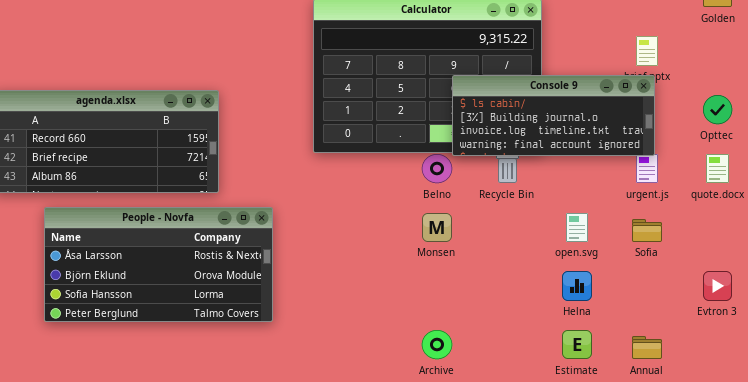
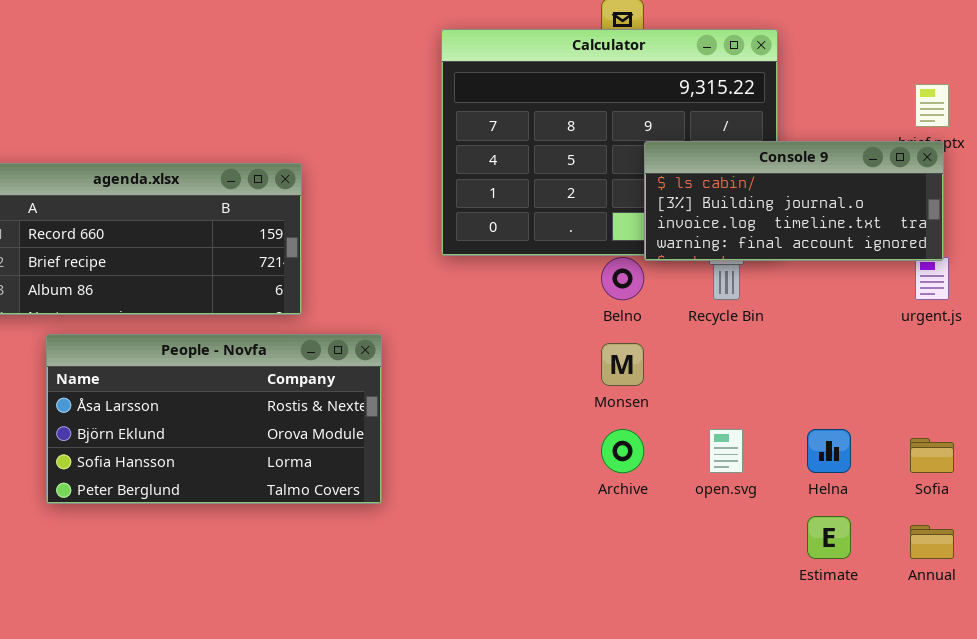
open.svg: [566,213,588,242] -> [709,429,743,473], moved
Sofia: [632,219,662,242] -> [910,438,954,473], moved
Archive: [422,330,452,359] -> [601,429,644,473], moved

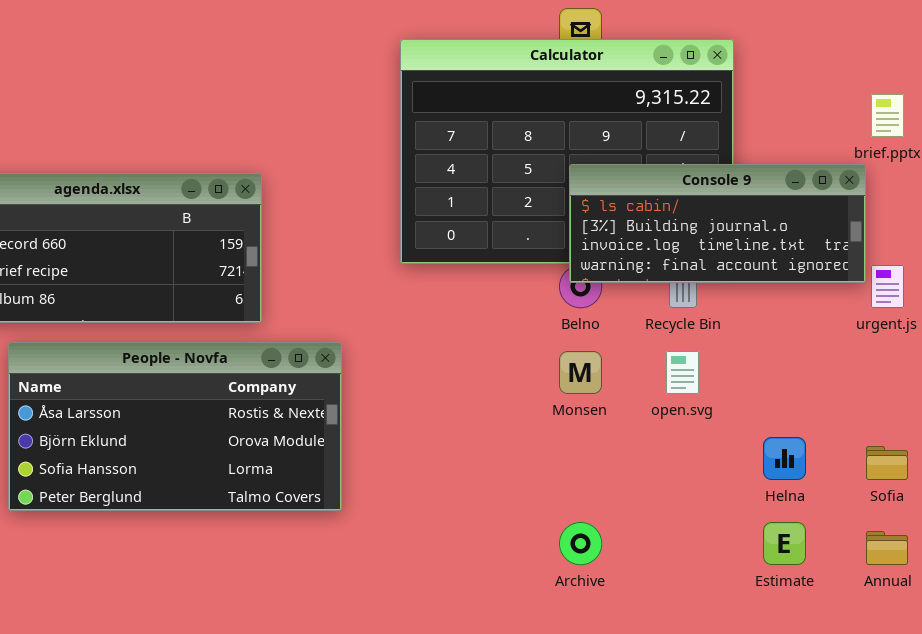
Console 9: [644,141,944,261] -> [569,164,866,283], moved
Archive: [601,429,644,473] -> [559,522,602,565], moved
open.svg: [709,429,743,473] -> [666,351,699,394], moved

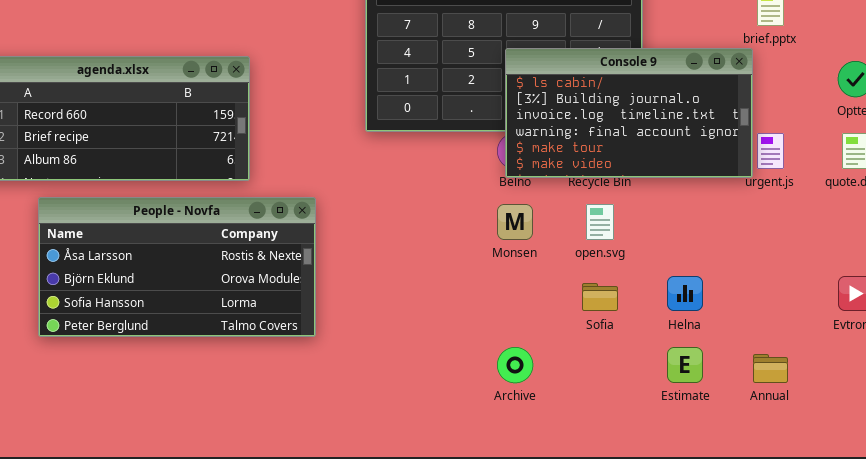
Console 9: [569,164,866,283] -> [505,48,753,178], resized
Sofia: [866,446,908,480] -> [582,283,618,311], moved

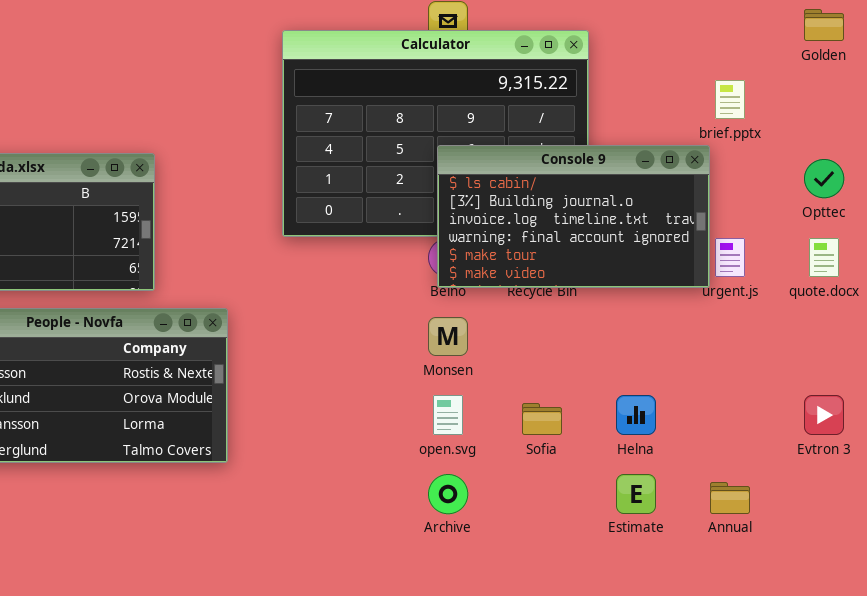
open.svg: [586,204,614,240] -> [433,395,463,435], moved

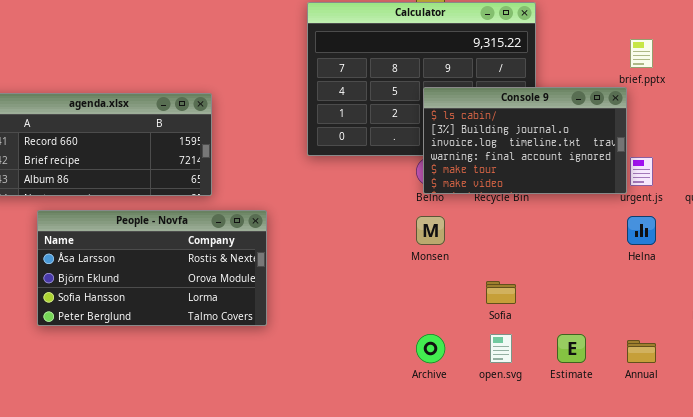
open.svg: [433,395,463,435] -> [490,334,512,363], moved
Helna: [616,395,656,435] -> [627,216,656,245], moved

